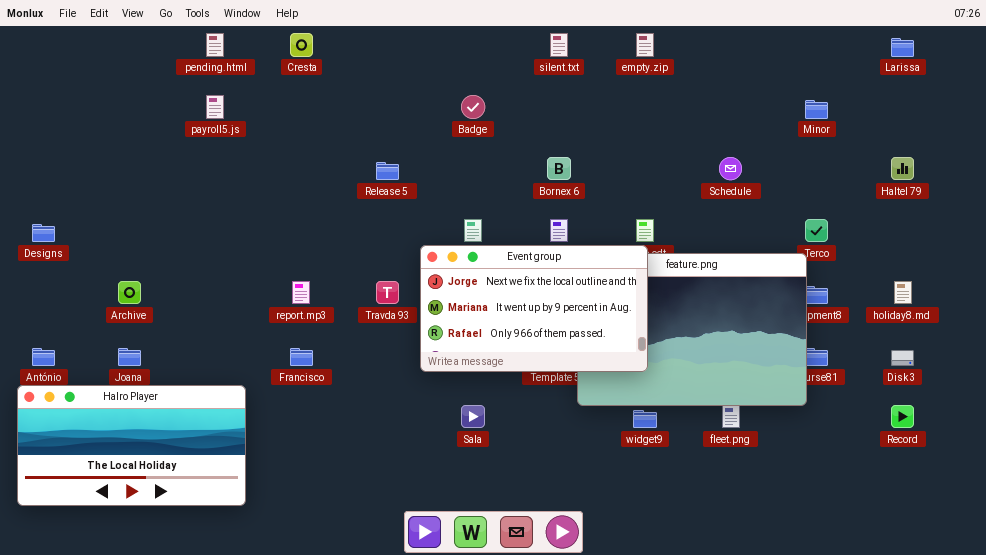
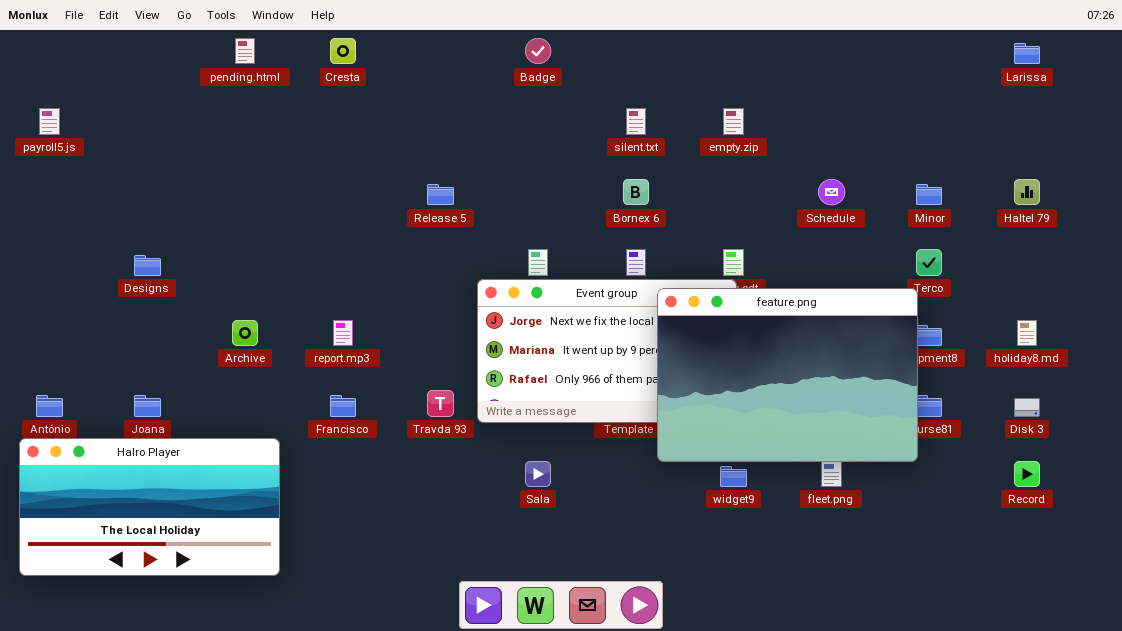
silent.txt: [550,33,568,57] -> [626,108,646,135], moved
empty.zip: [636,33,654,57] -> [723,108,744,135], moved
payroll5.js: [206,95,224,119] -> [39,108,60,135], moved
Badge: [461,95,485,119] -> [525,38,551,64], moved
Minor: [805,100,828,119] -> [916,184,942,205], moved
Designs: [32,224,55,242] -> [134,255,161,276], moved
feature.png: [577,253,807,406] -> [657,288,918,462], raised
Archive: [118,281,141,304] -> [232,320,258,346], moved
Travda 93: [376,281,399,304] -> [427,390,454,417], moved

